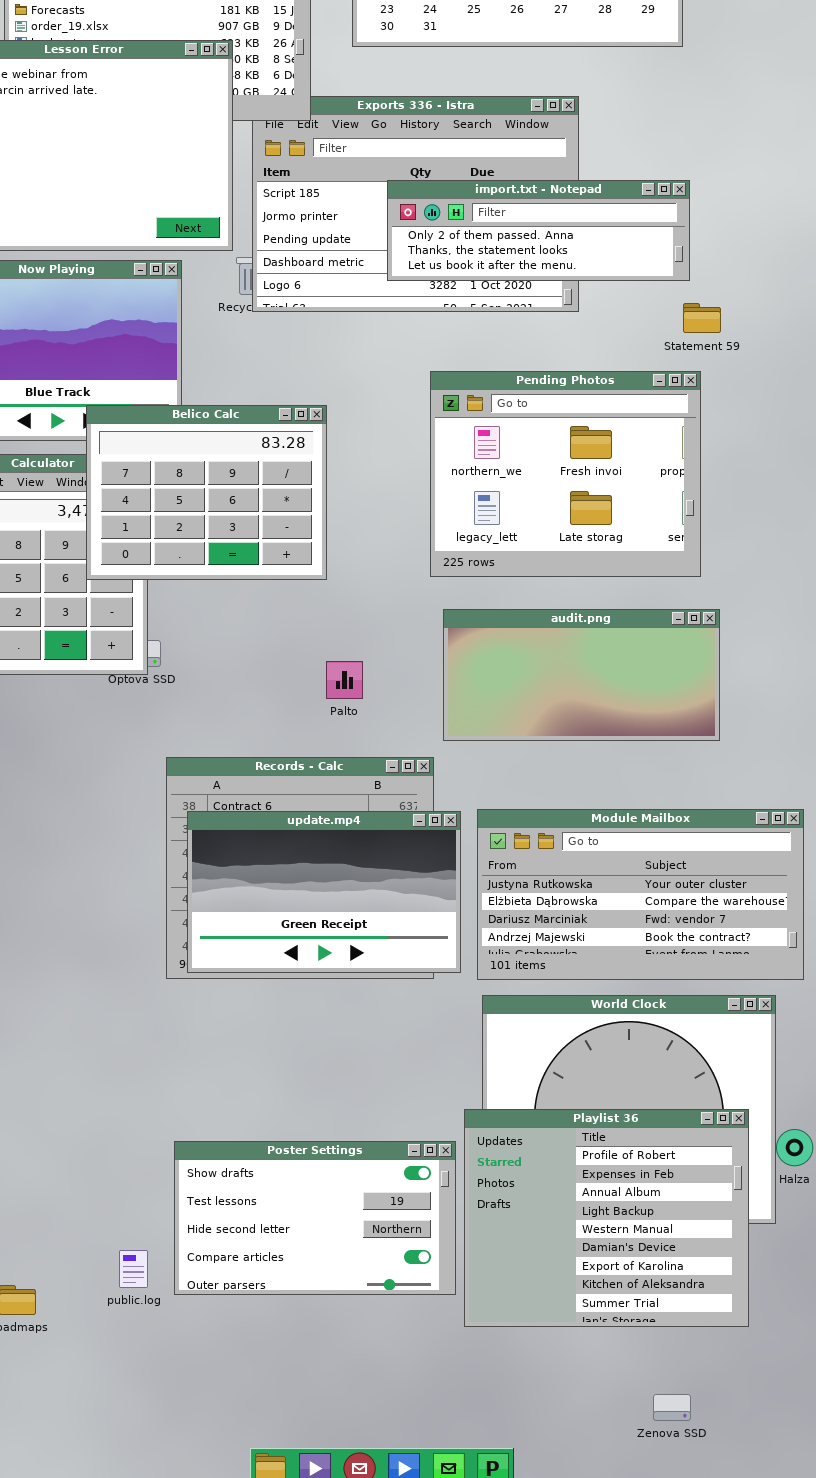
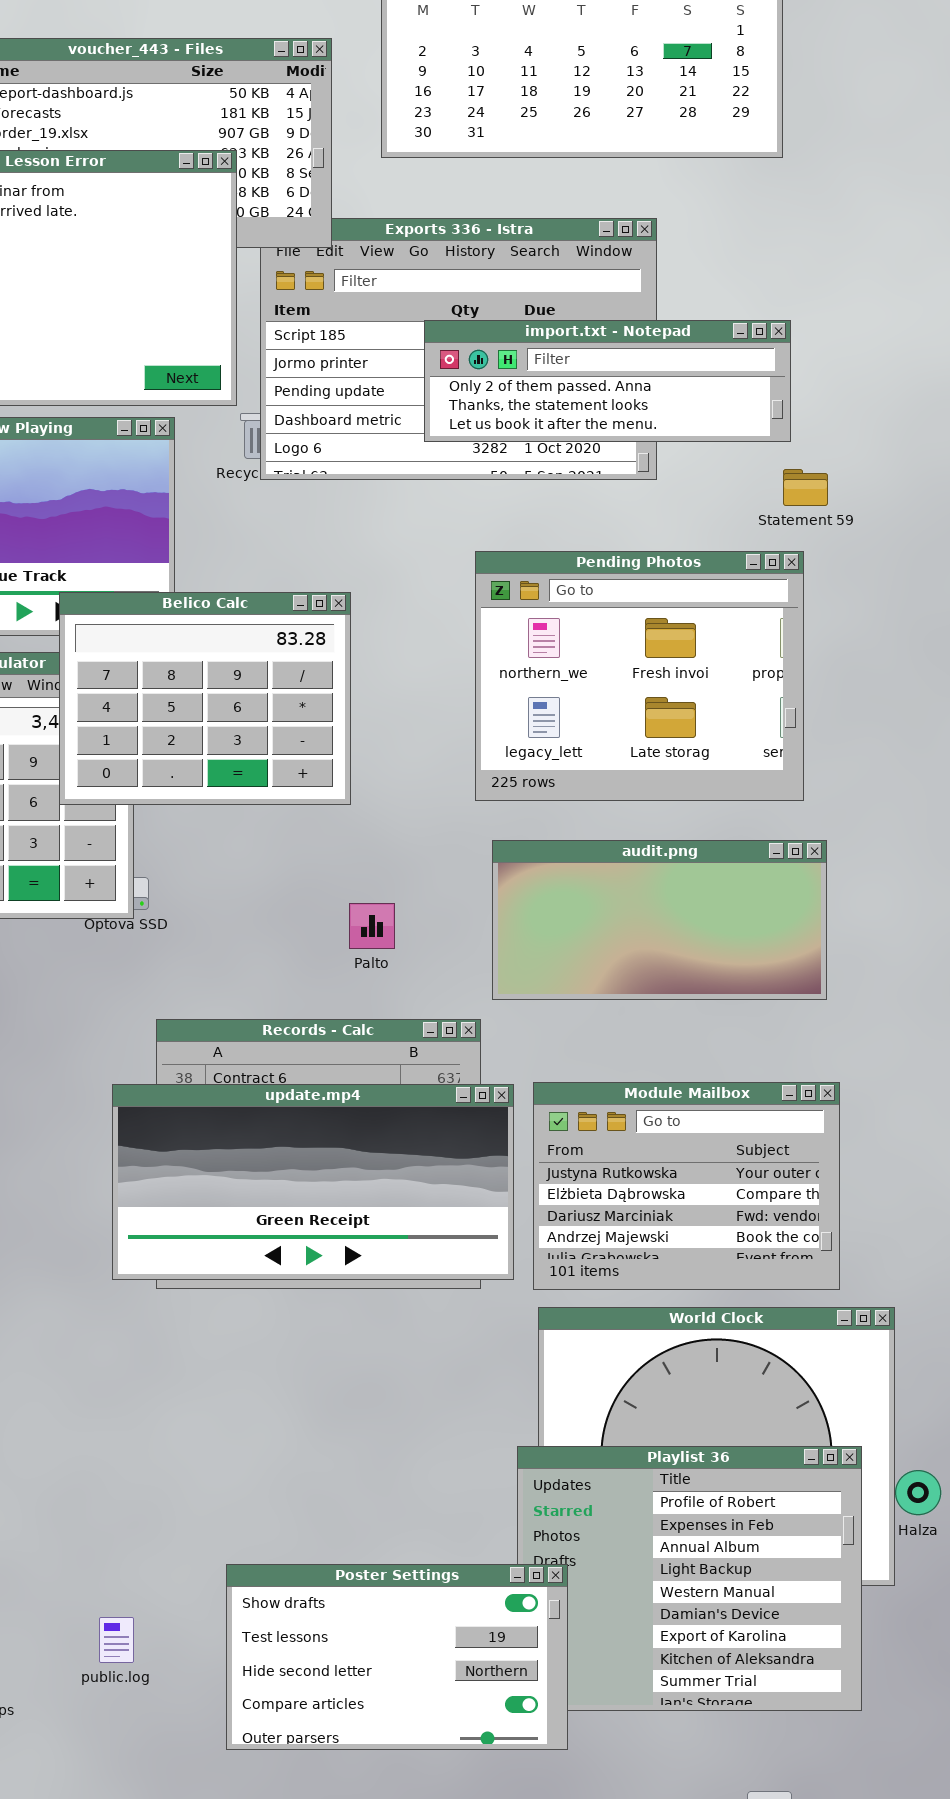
Module Mailbox: [477,809,804,980] -> [533,1082,840,1290], resized
update.mp4: [187,811,461,973] -> [112,1084,514,1280], resized
Poster Settings: [174,1141,456,1295] -> [226,1564,568,1750], moved

